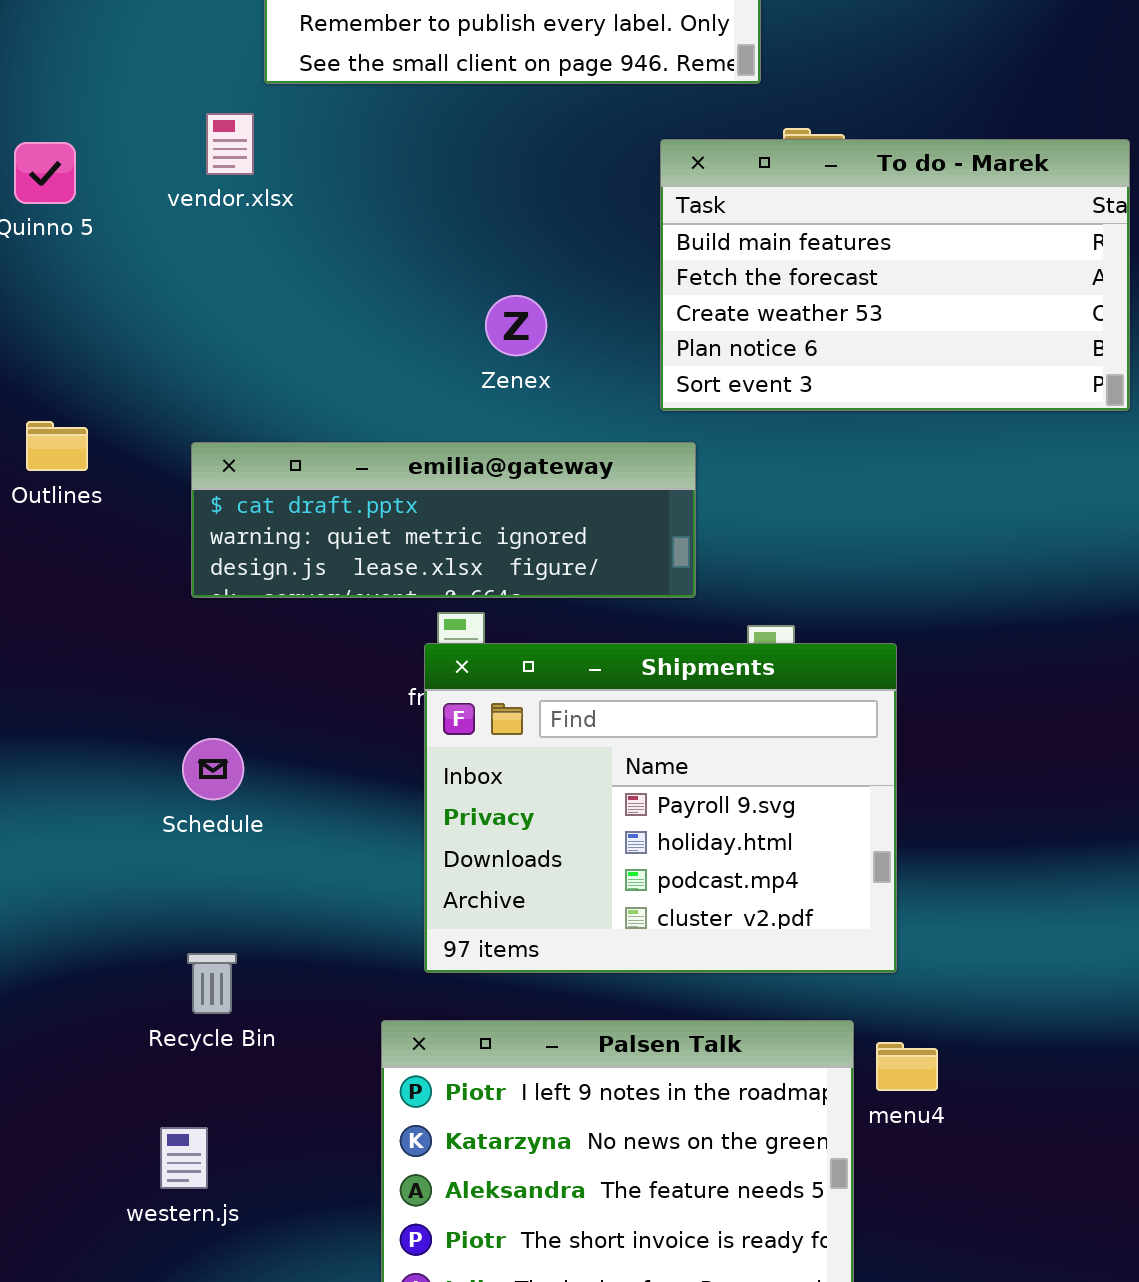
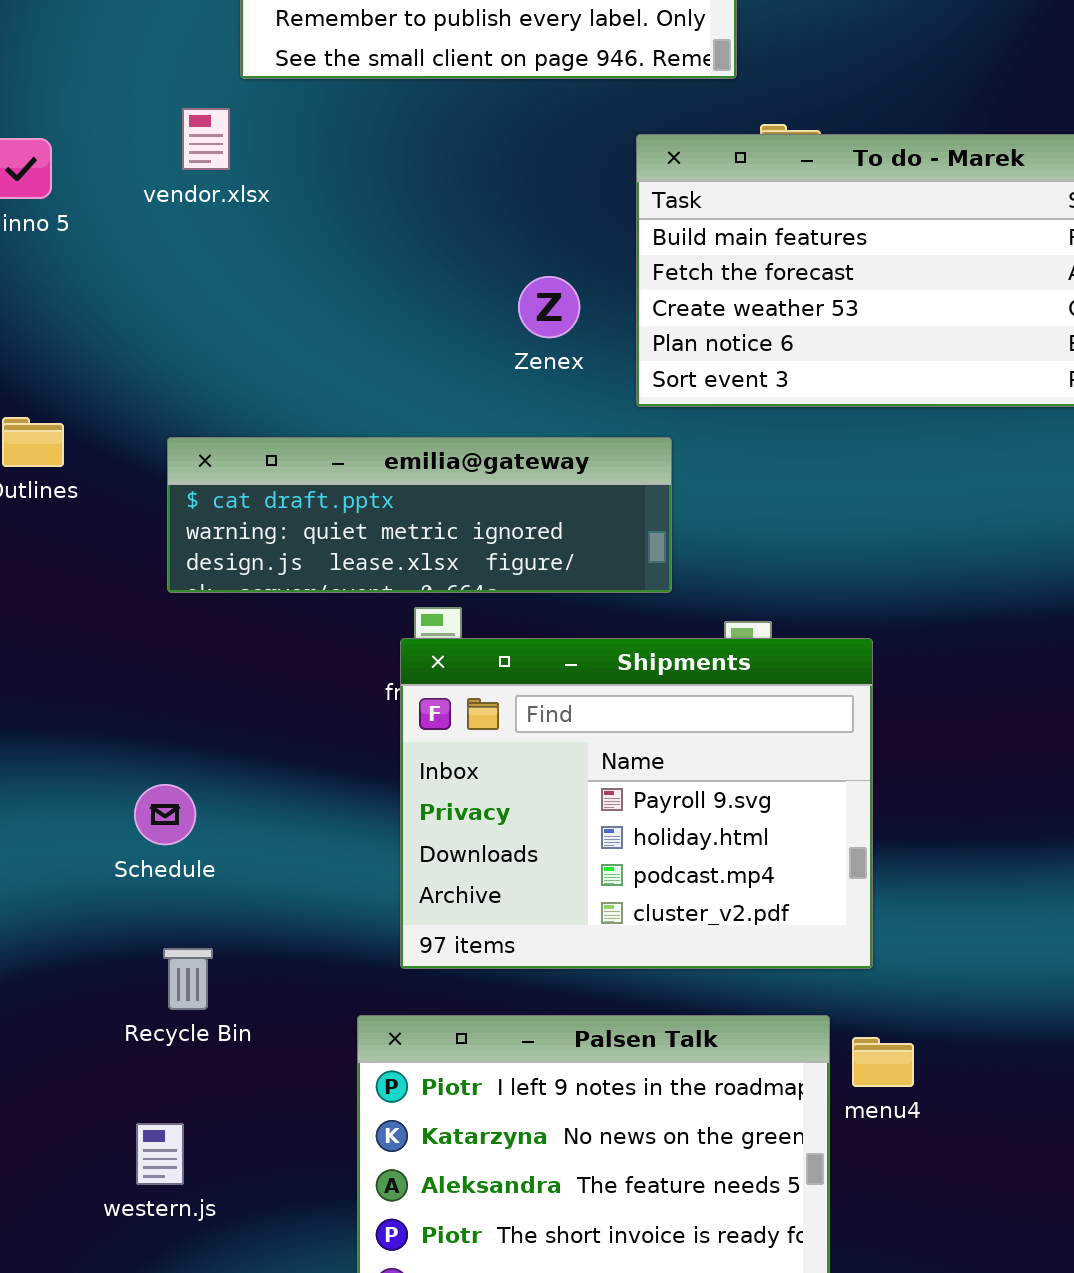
Zenex: [485,295,547,356] -> [518,276,580,338], moved
Schedule: [182,738,244,800] -> [134,784,196,845], moved

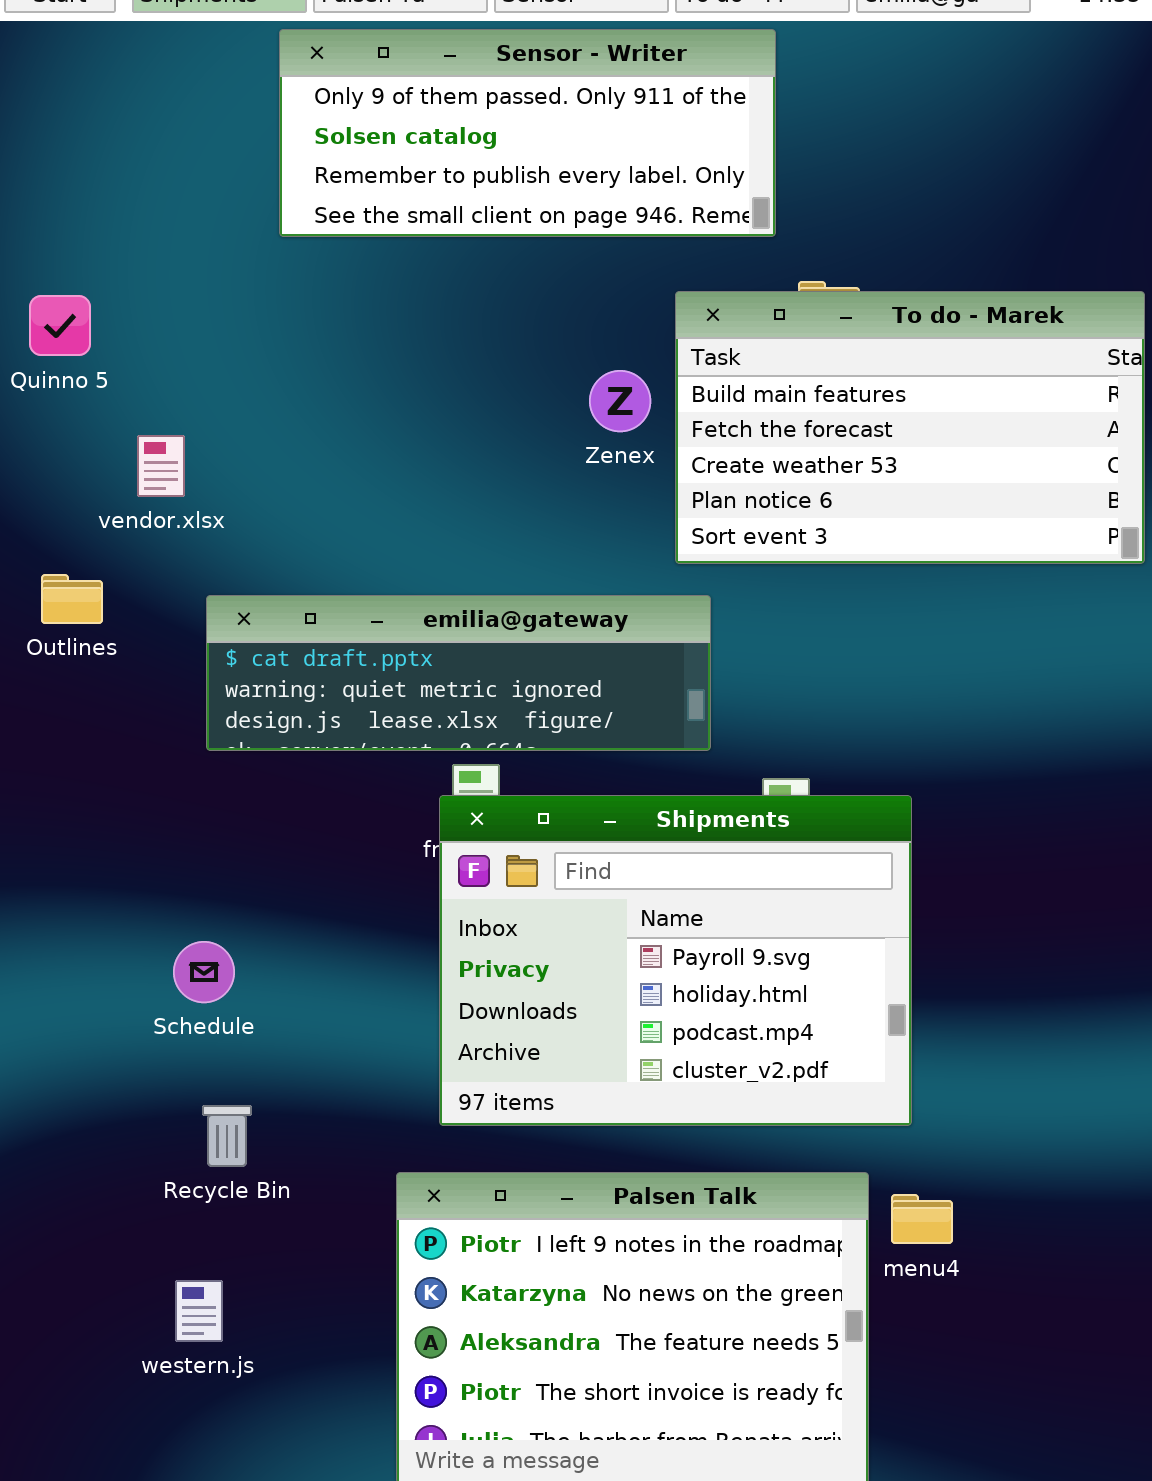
vendor.xlsx: [182,108,230,170] -> [137,435,185,497], moved
Zenex: [518,276,580,338] -> [589,370,651,432], moved

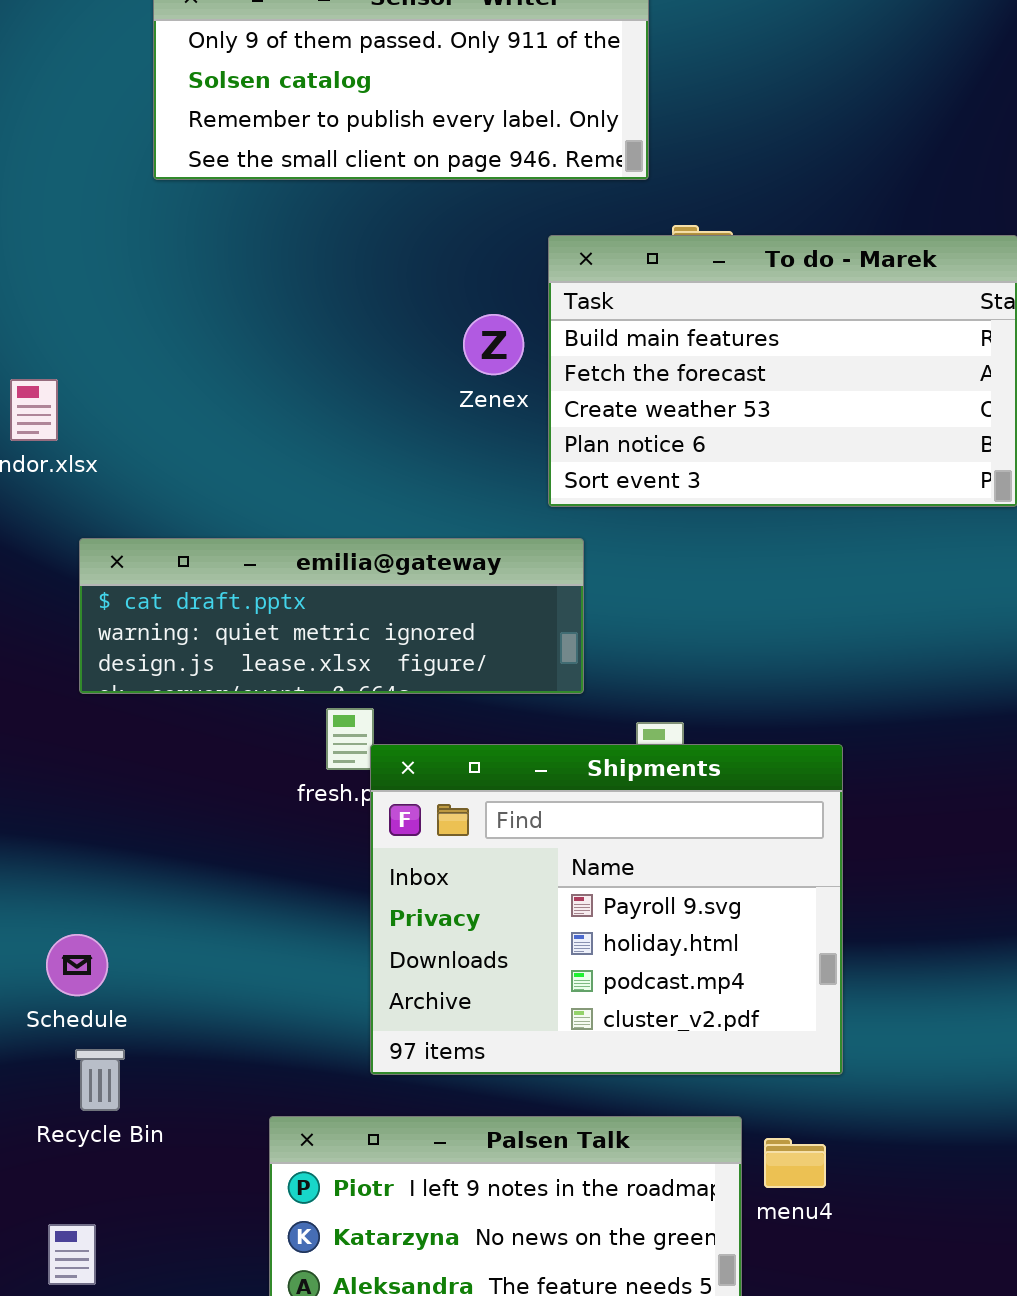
Shipments: [439,795,912,1126] -> [370,744,843,1075], moved
Schedule: [173,941,235,1003] -> [46,934,108,996], moved

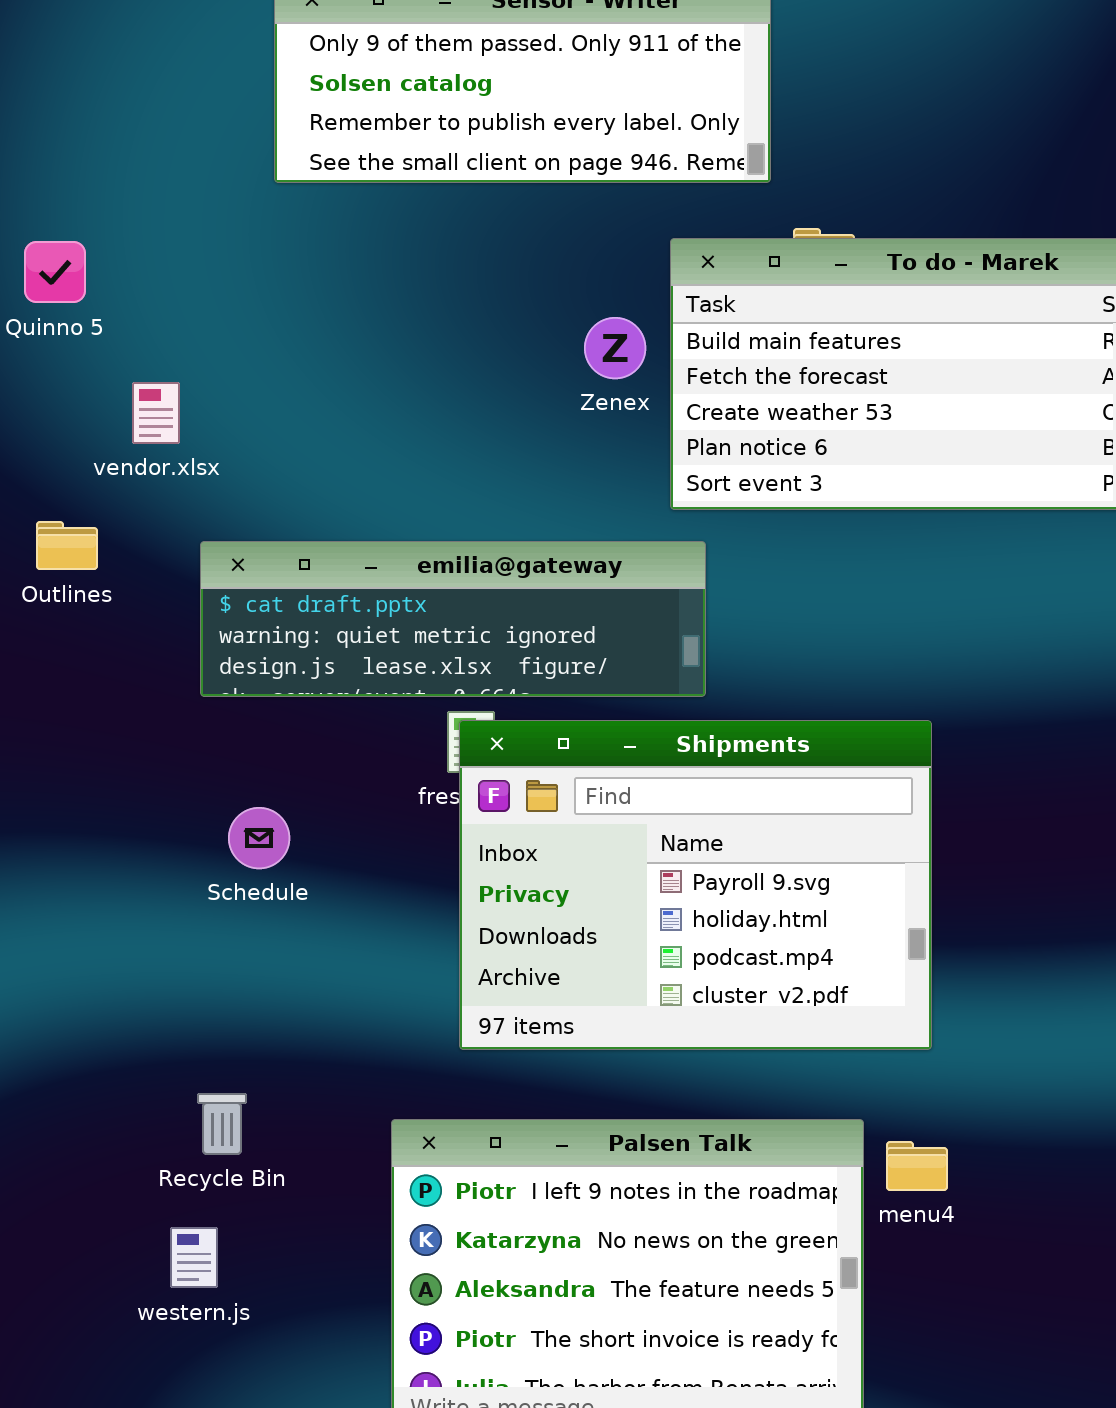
Shipments: [370,744,843,1075] -> [459,720,932,1050], moved
Schedule: [46,934,108,996] -> [228,807,290,869], moved
Recycle Bin: [75,1049,125,1111] -> [197,1093,247,1155], moved

